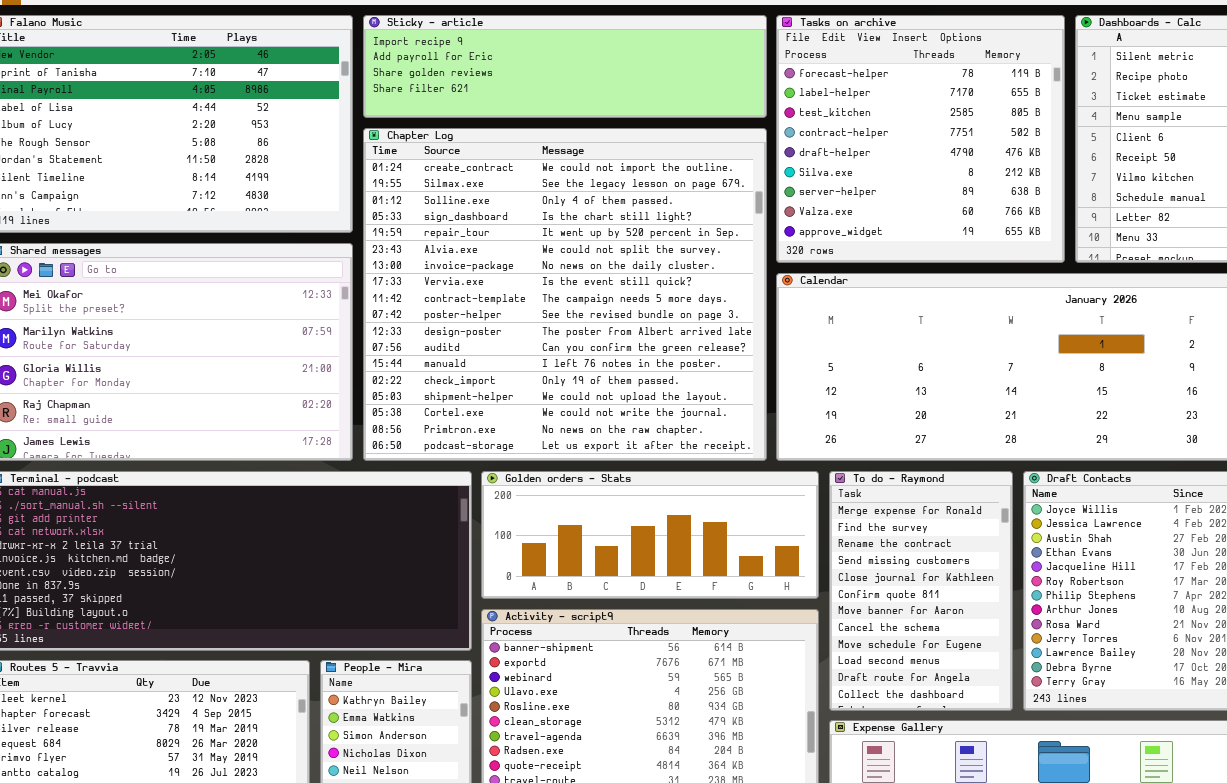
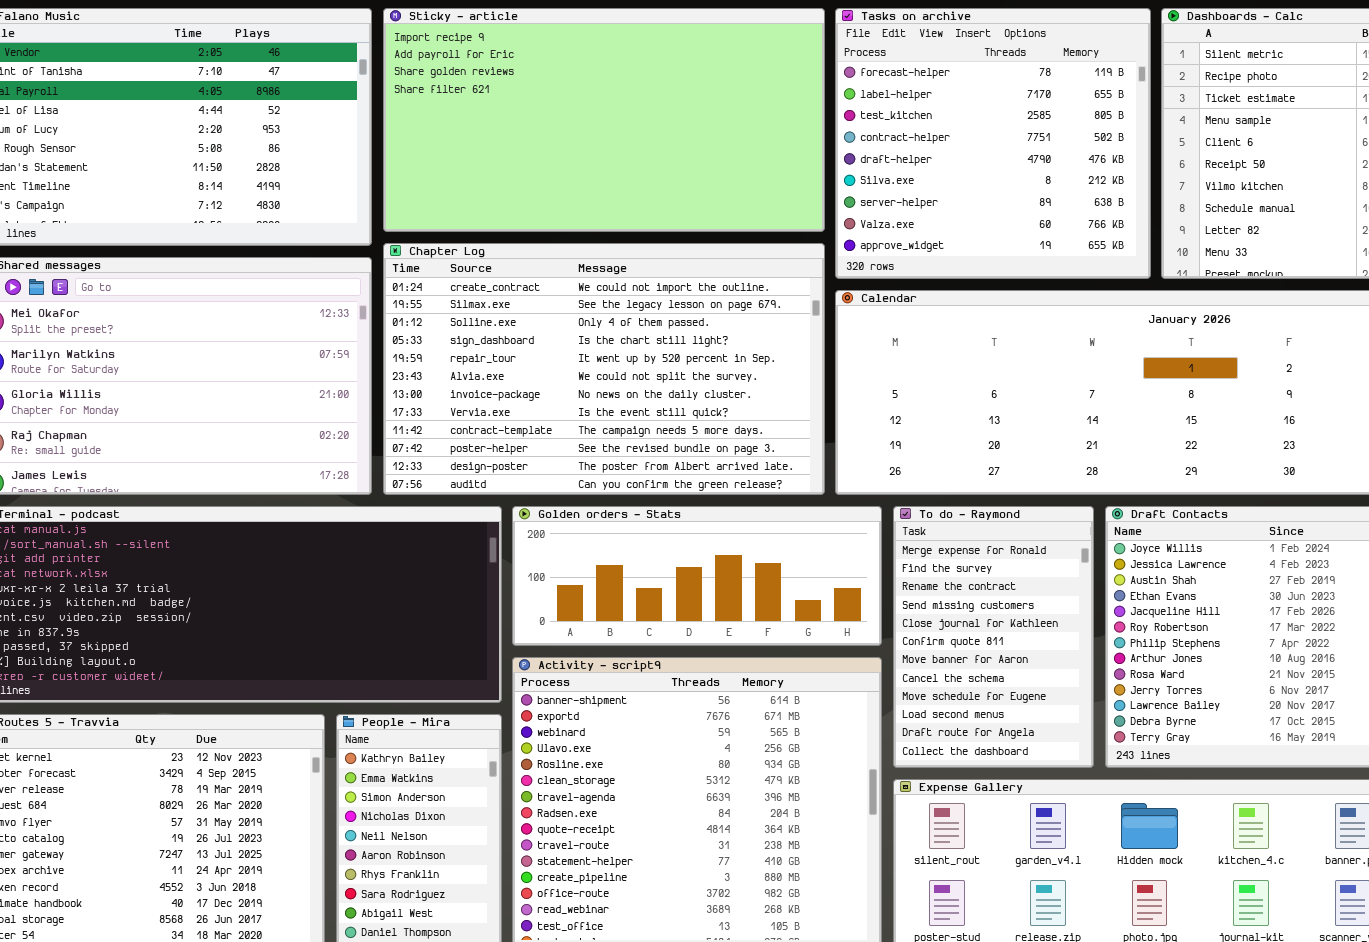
Sticky - article: [363,15,767,118] -> [383,8,825,232], resized
Chapter Log: [363,128,767,461] -> [383,243,825,495], resized

